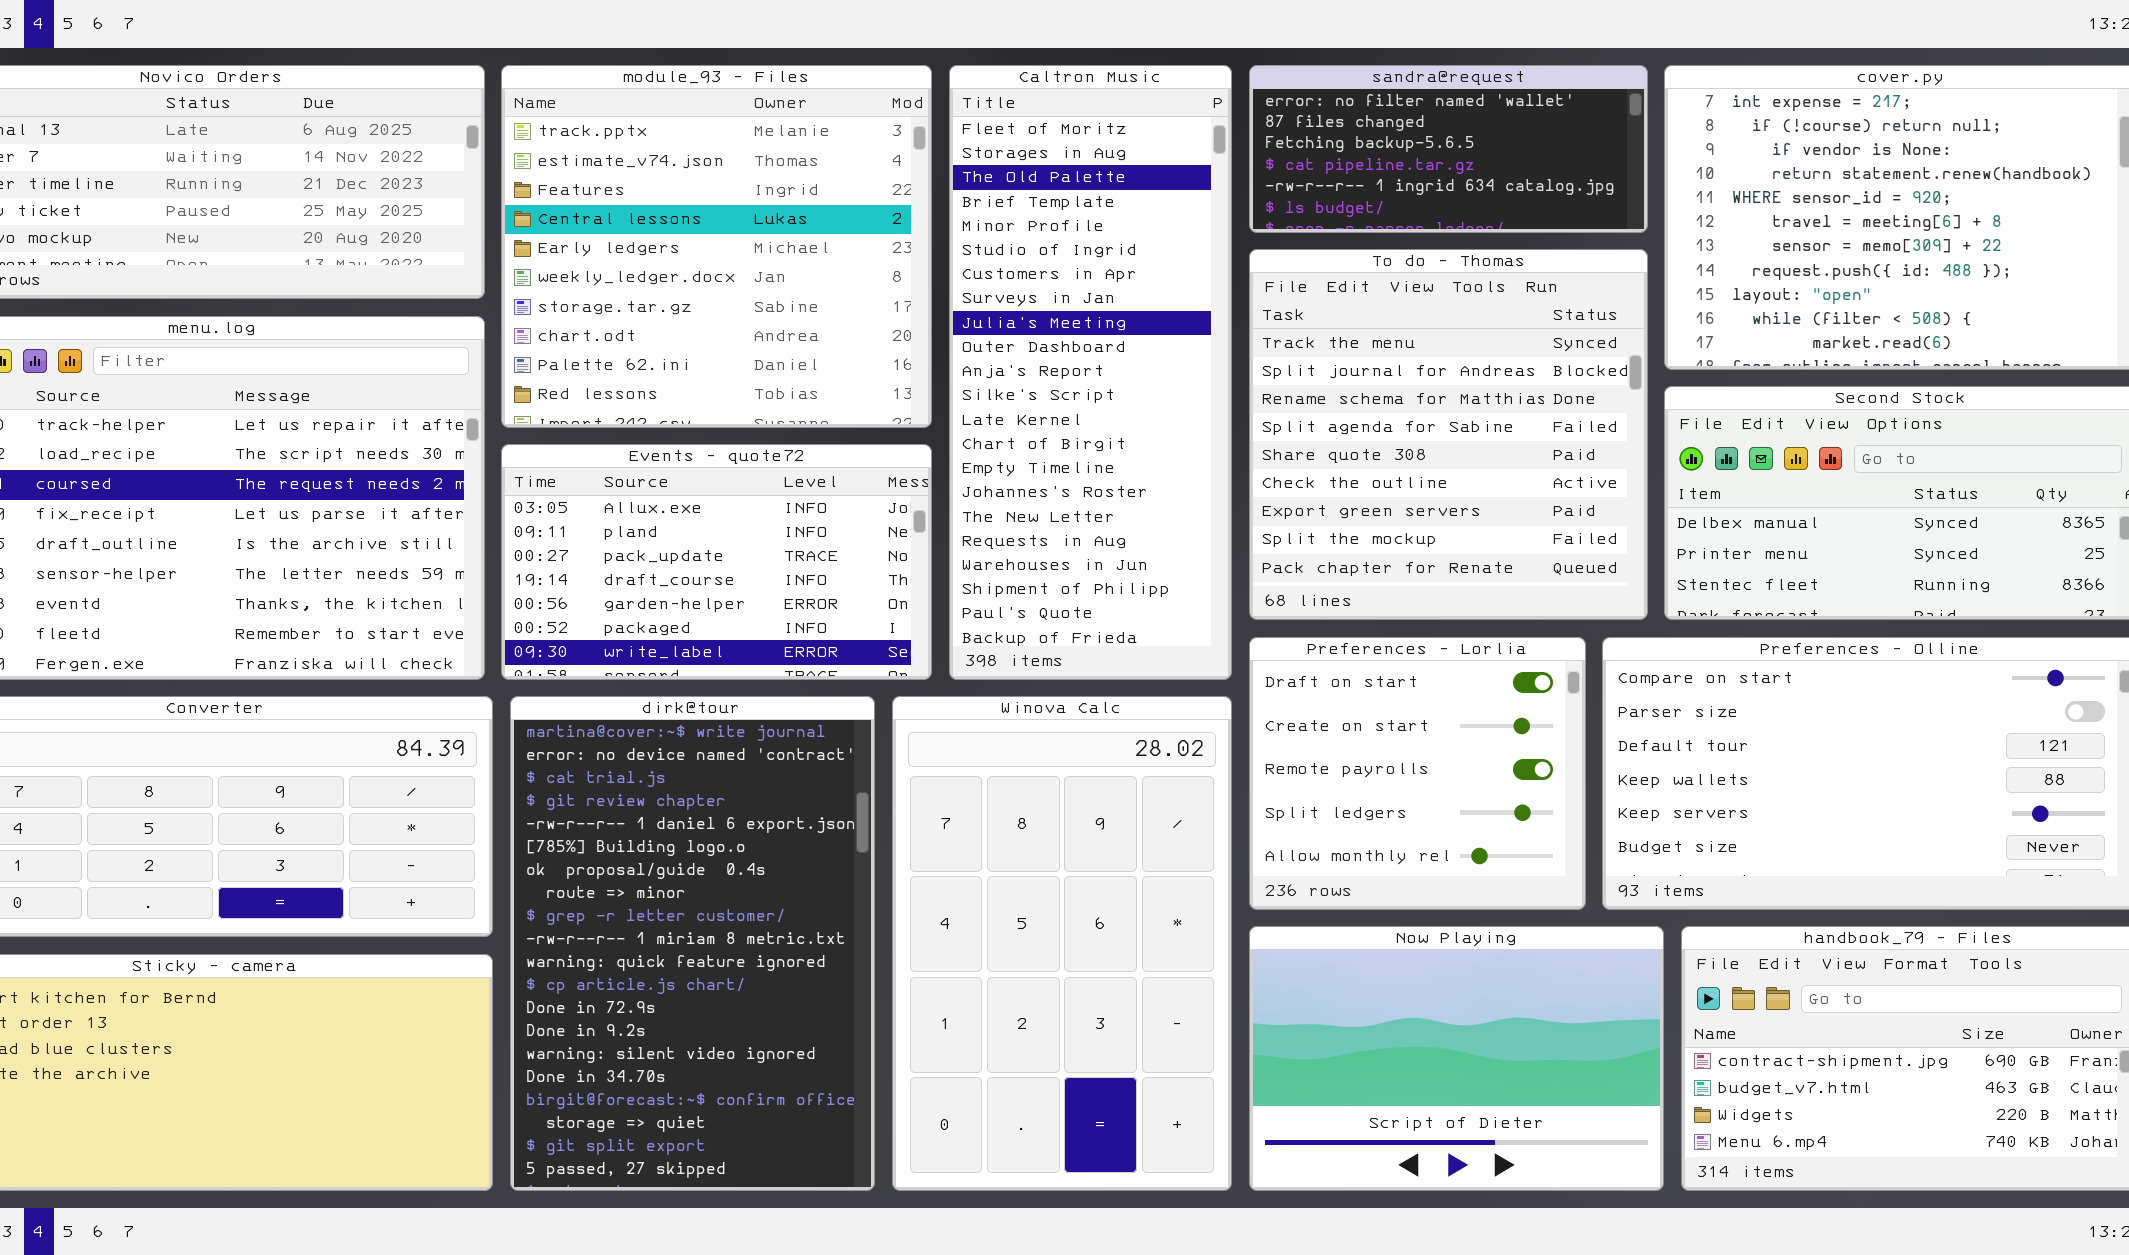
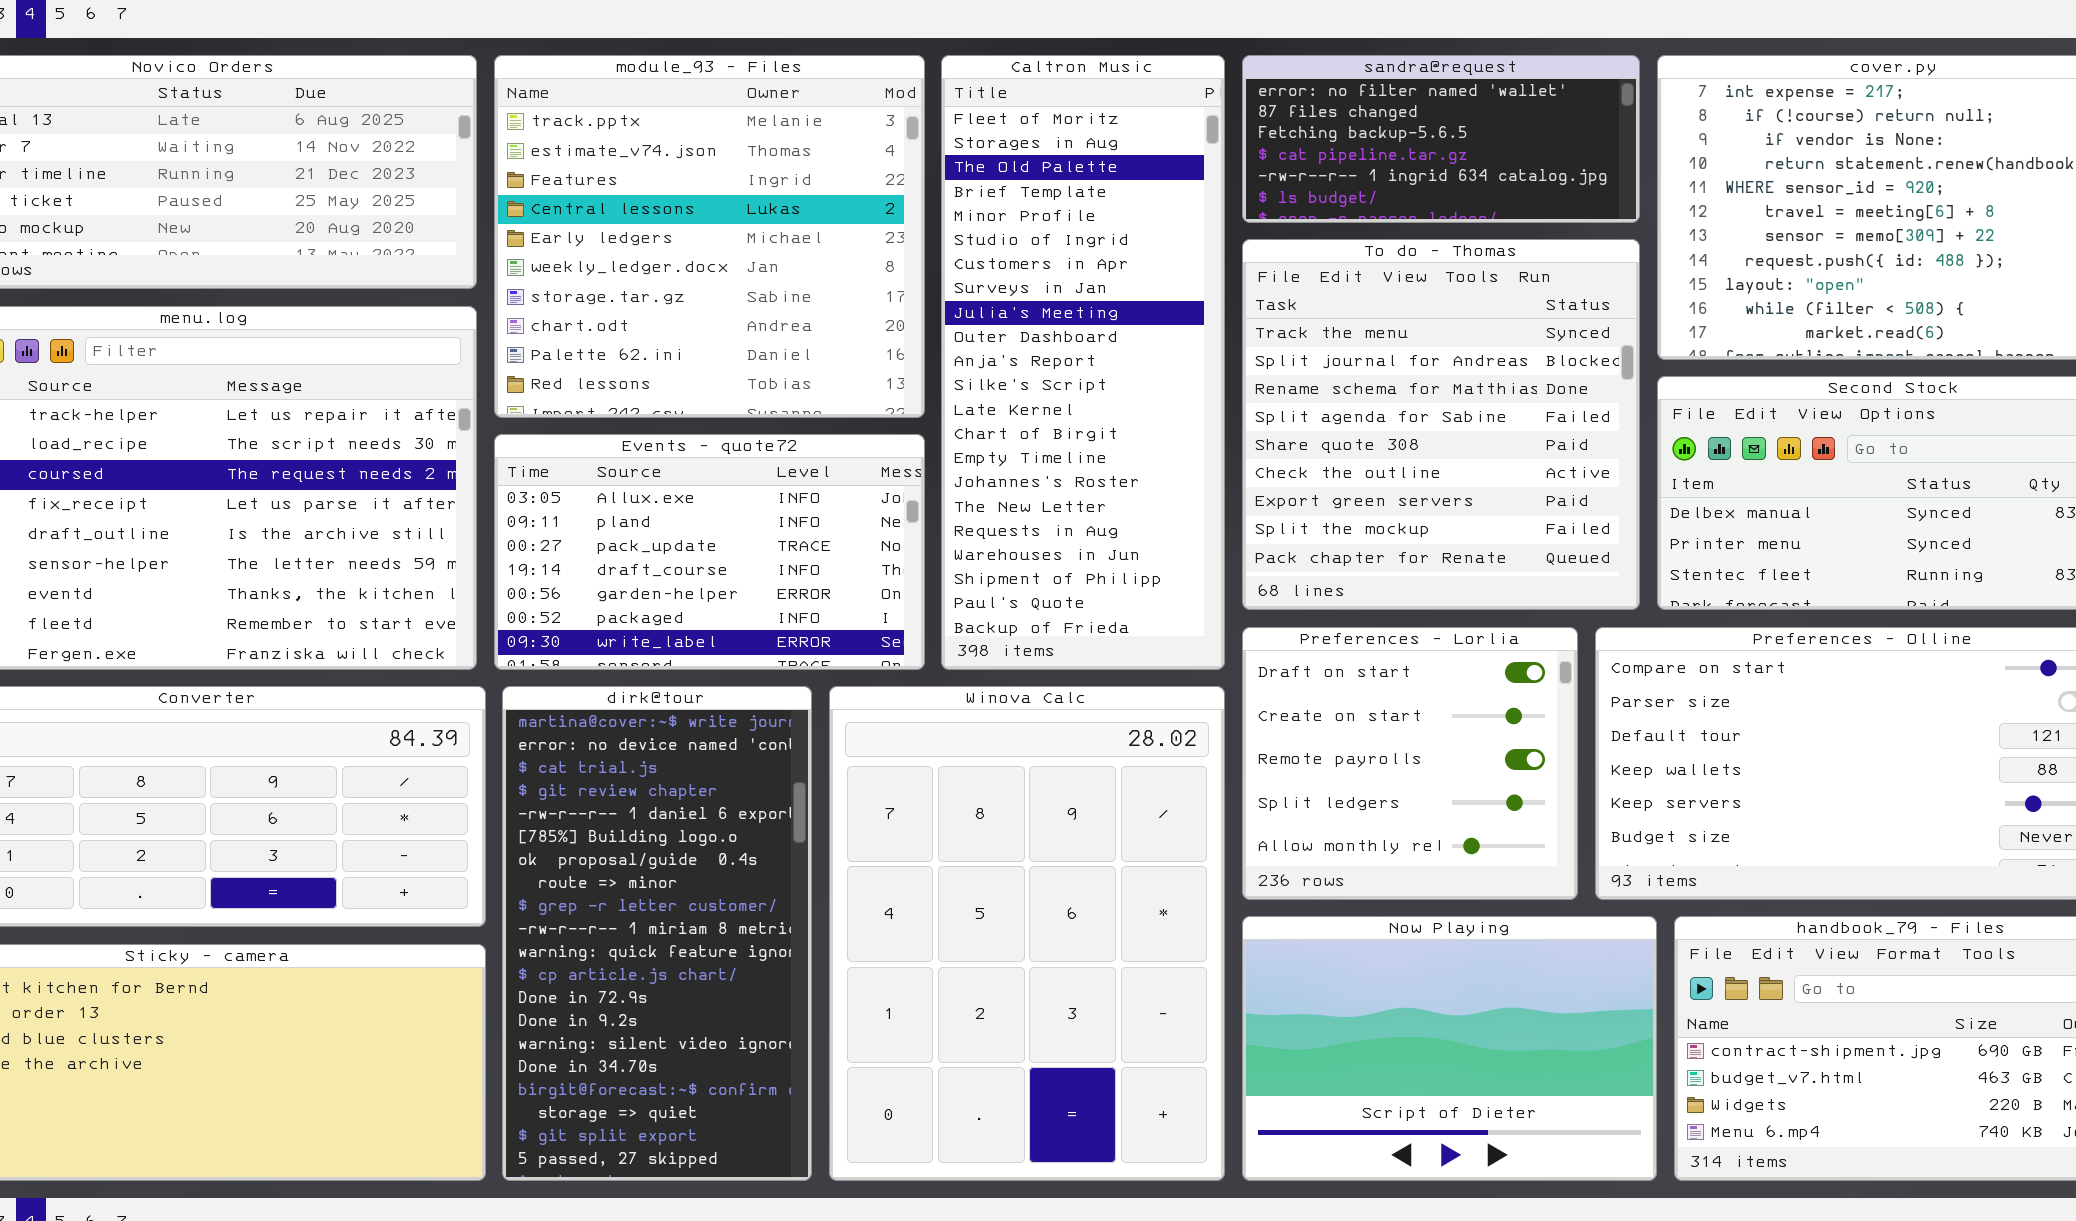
dirk@tour: [510,696,875,1191] -> [502,686,812,1181], resized
Winova Calc: [892,696,1232,1191] -> [829,686,1225,1181], resized

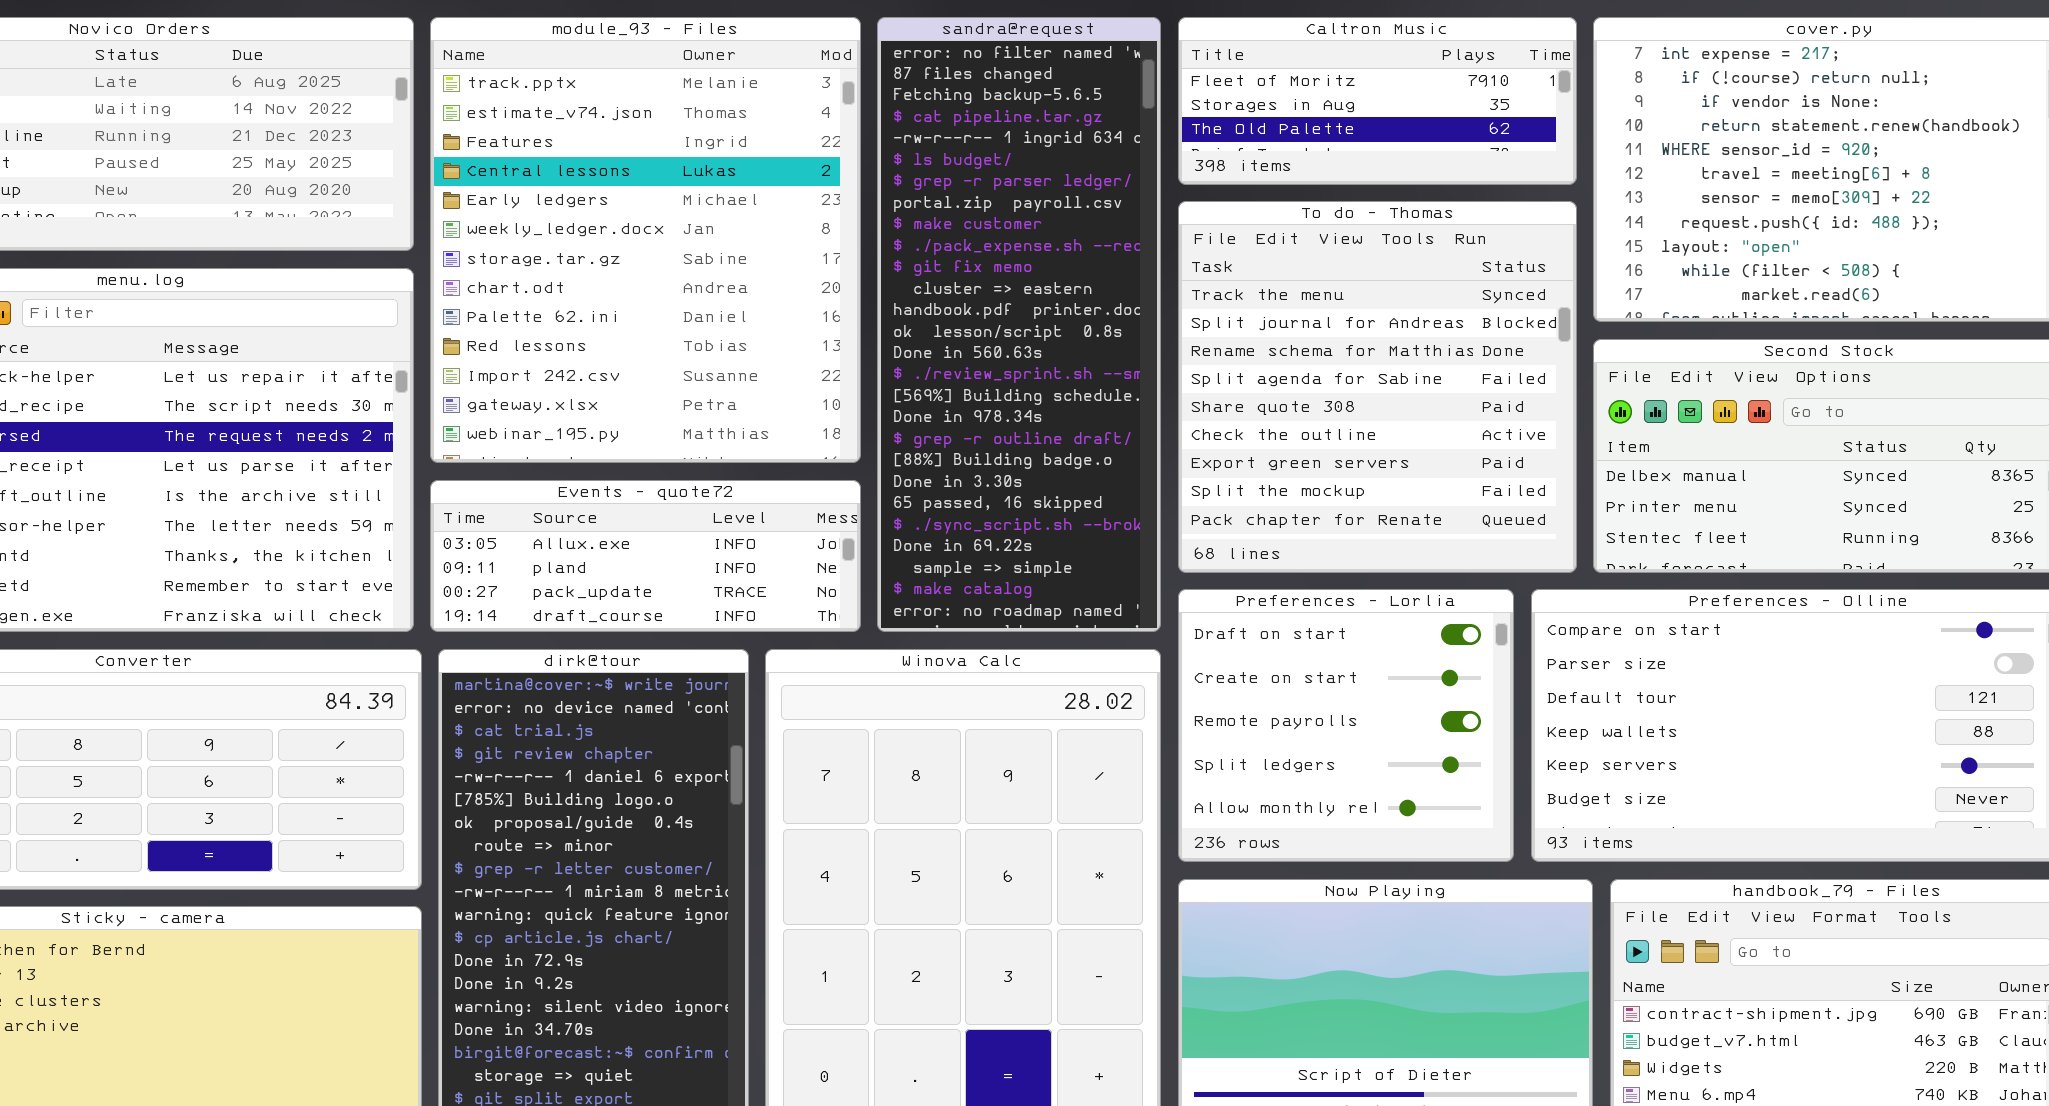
module_93 - Files: [494,55,925,418] -> [430,17,861,463], resized
Caltron Music: [941,55,1225,670] -> [1178,17,1577,185], moved, resized
sandra@request: [1242,55,1640,223] -> [877,17,1161,632], moved, resized
Events - quote72: [494,434,925,670] -> [430,480,861,632], resized

